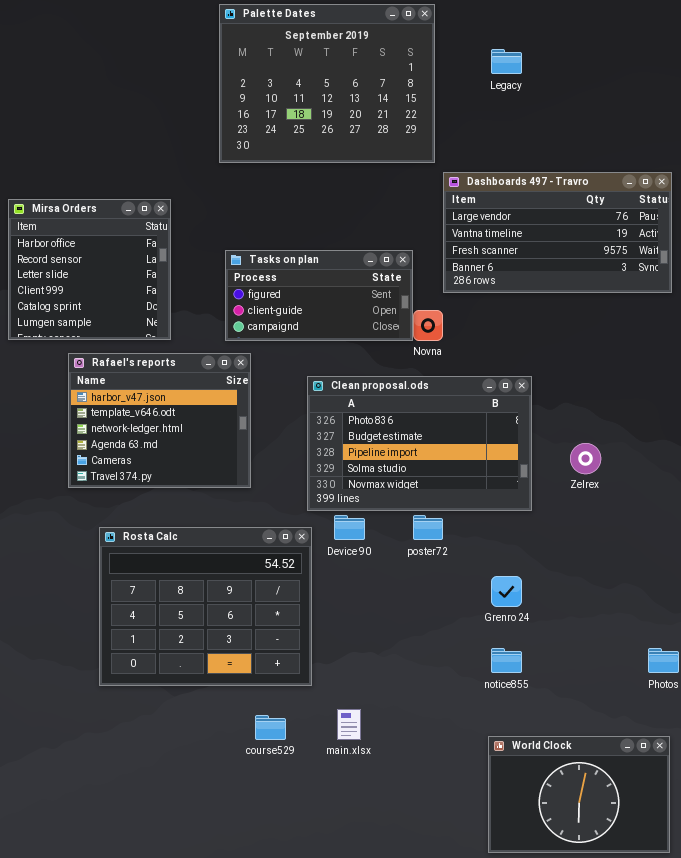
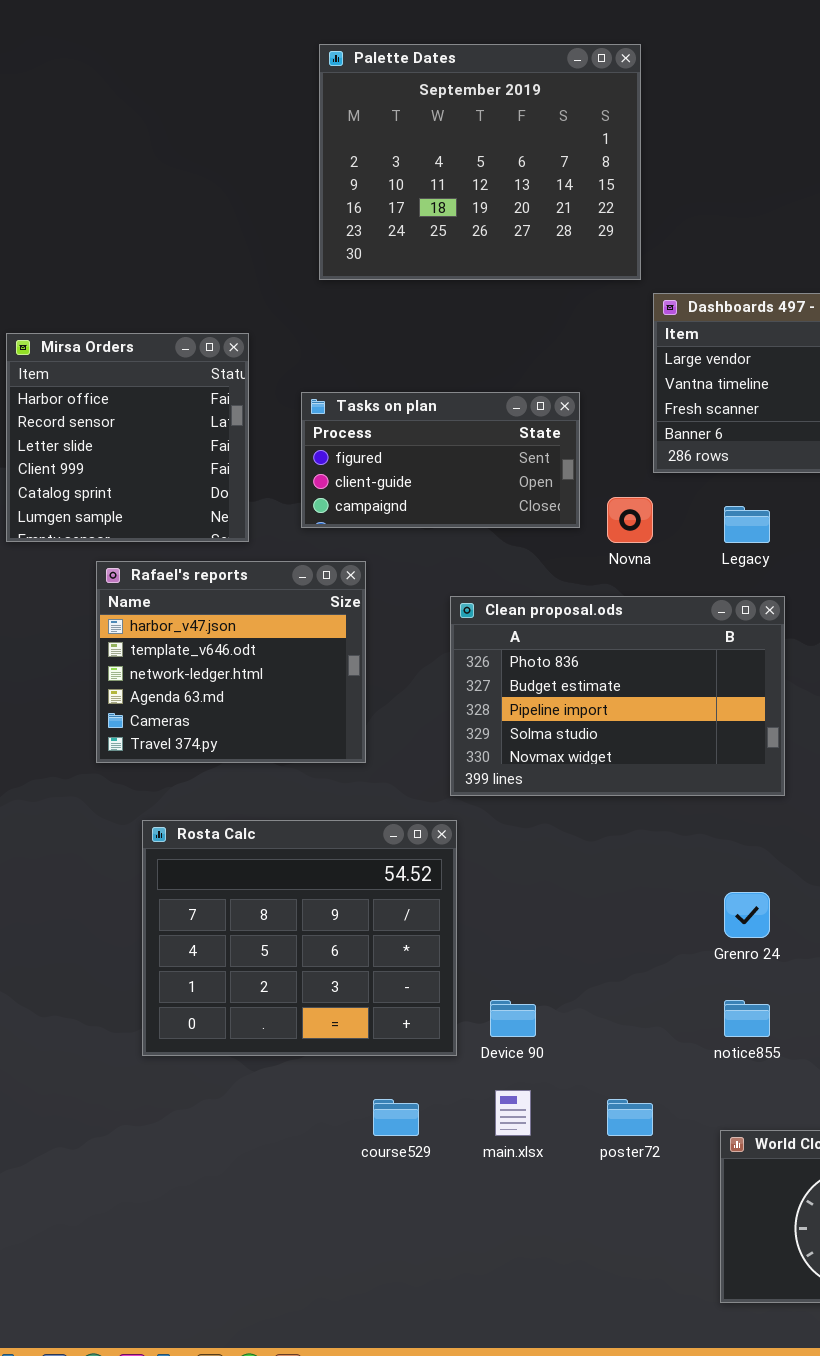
Legacy: [491,49,522,74] -> [724,506,770,543], moved
Tasks on plan: [225,250,413,341] -> [301,392,580,528], moved
Device 90: [334,515,365,540] -> [490,1000,536,1037], moved
poster72: [413,515,443,540] -> [607,1099,653,1136], moved

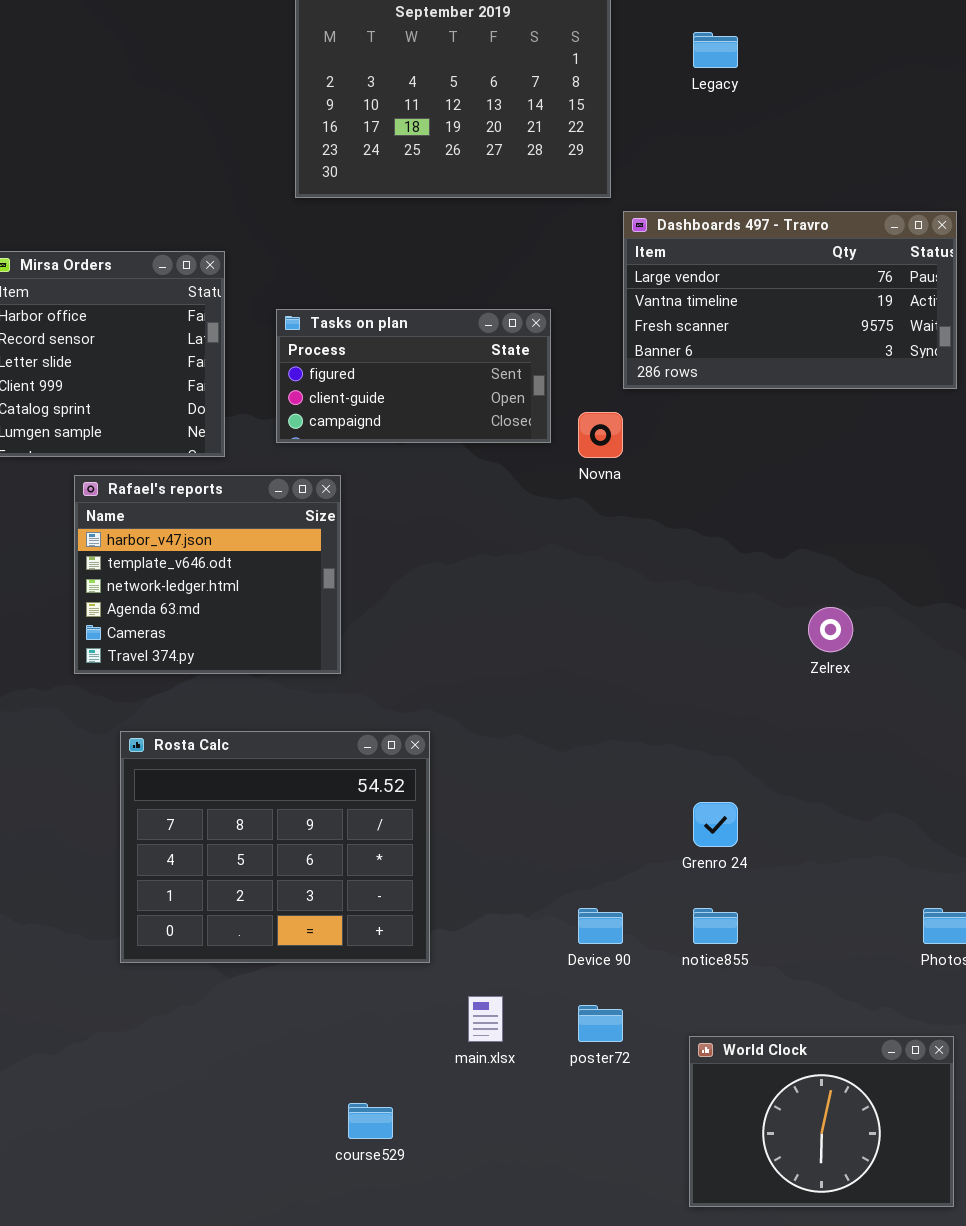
Legacy: [724,506,770,543] -> [693,32,738,68], moved
Clean proposal.ods: [450,596,785,796] -> none, closed
Device 90: [490,1000,536,1037] -> [578,908,623,944], moved
course529: [373,1099,419,1136] -> [348,1103,393,1139], moved

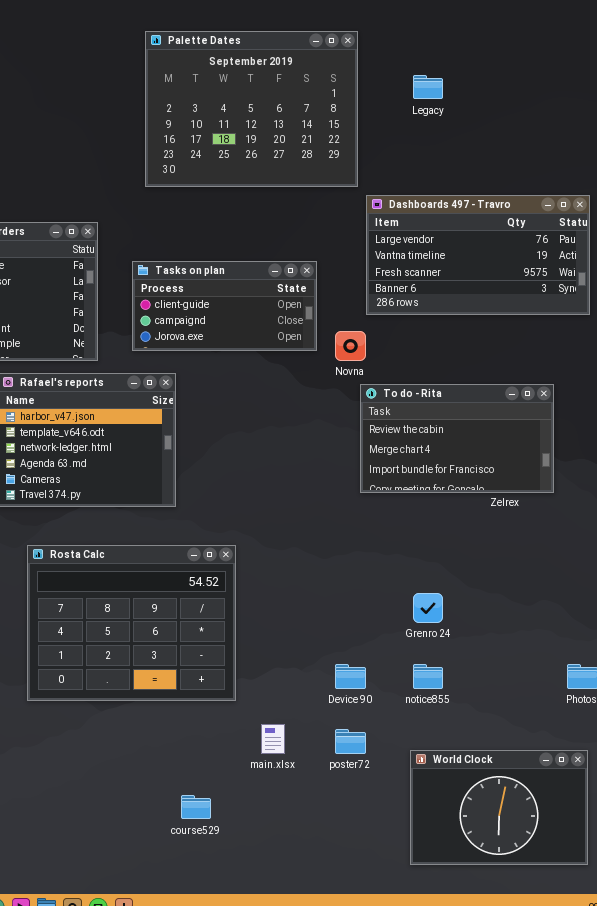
Tasks on plan: [276,309,551,443] -> [132,261,317,351], scrolled down 1 row
To do - Rita: none -> [360,384,554,493], opened

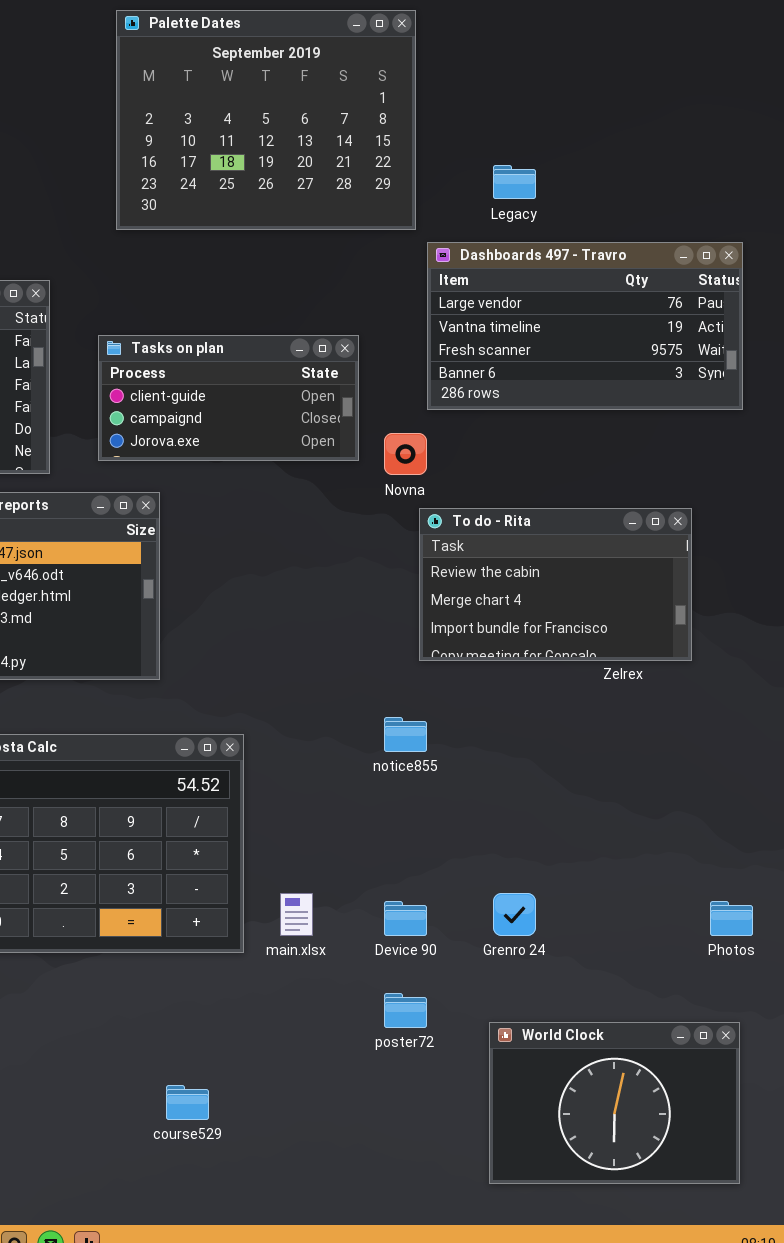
Legacy: [413,75,443,99] -> [493,165,536,199], moved
Grenro 24: [413,593,443,623] -> [493,893,536,936], moved
notice855: [413,664,443,689] -> [384,717,427,752], moved
main.xlsx: [261,724,285,754] -> [280,893,313,936], moved

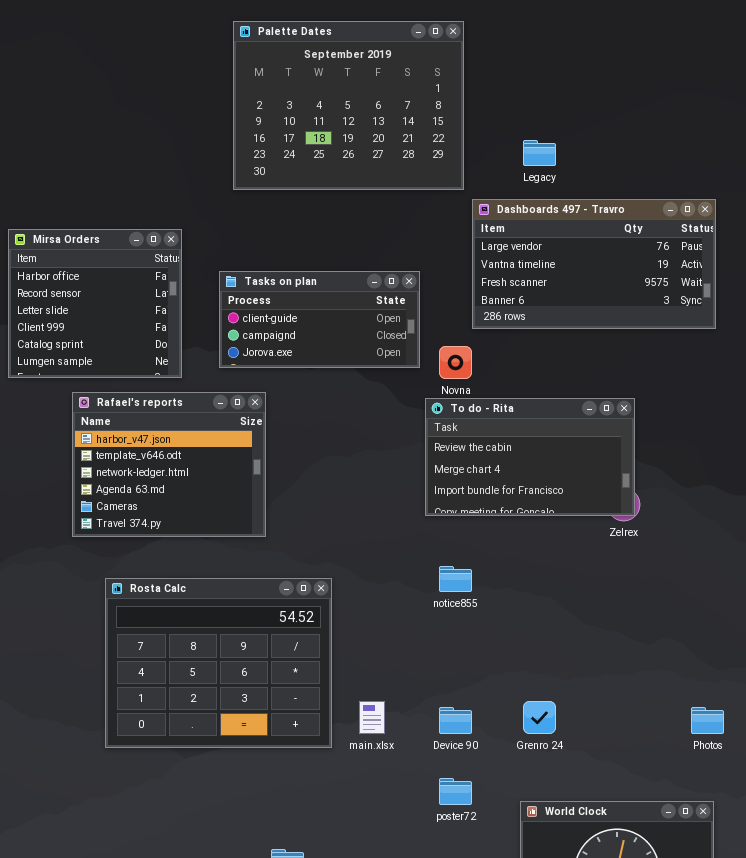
To do - Rita: [419,508,692,661] -> [425,398,635,516], moved

